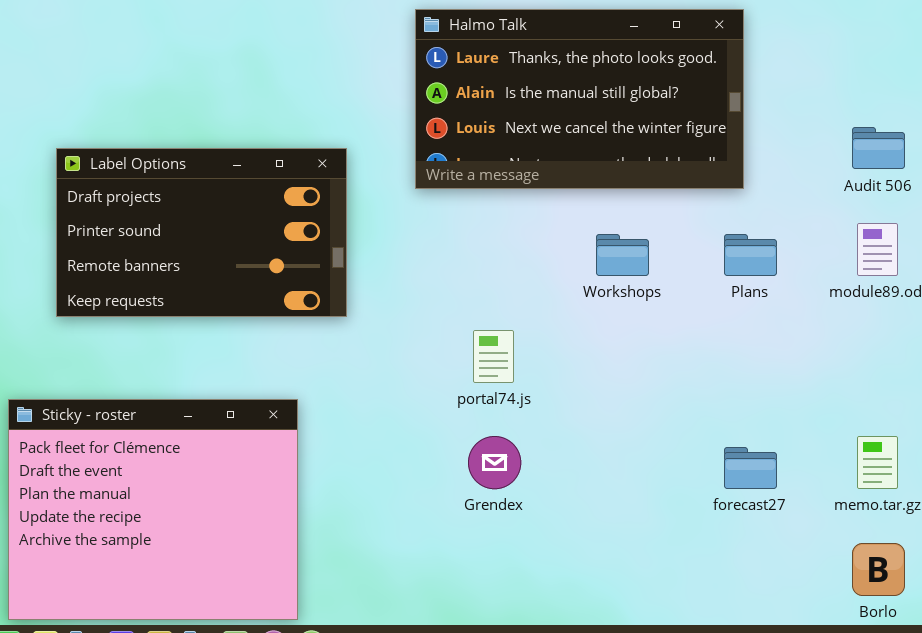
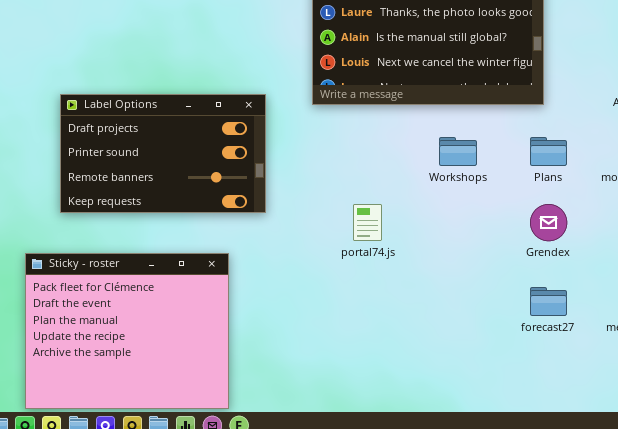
Label Options: [56,148,347,317] -> [60,94,266,213], moved
Grendex: [468,436,521,489] -> [530,204,567,241], moved

